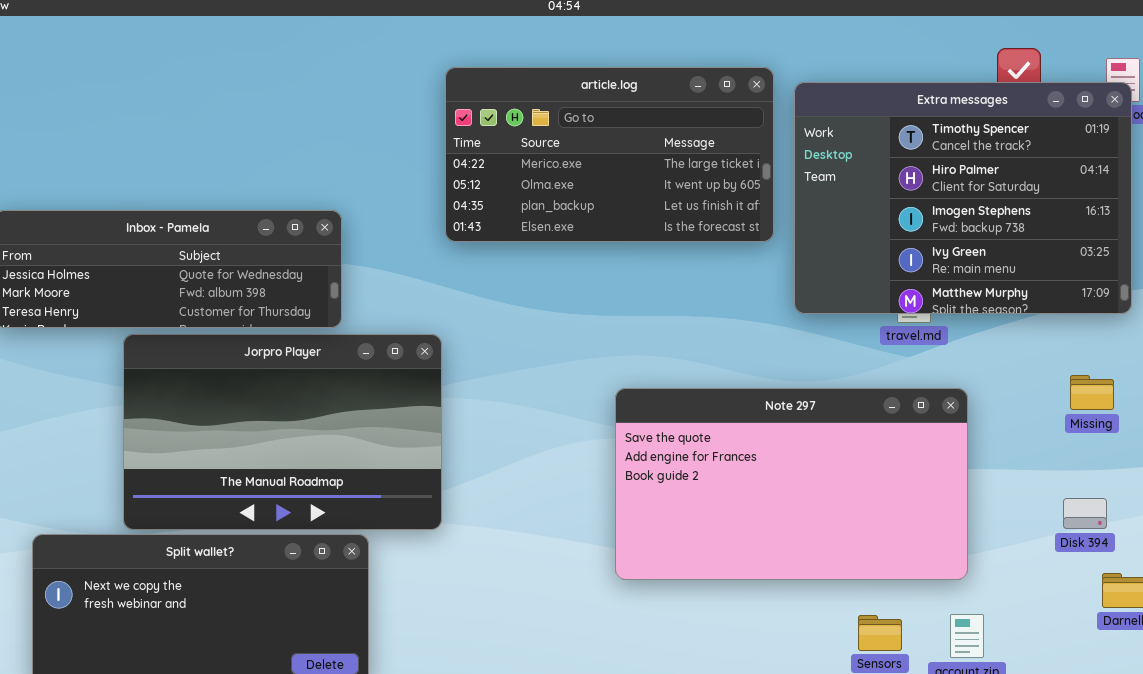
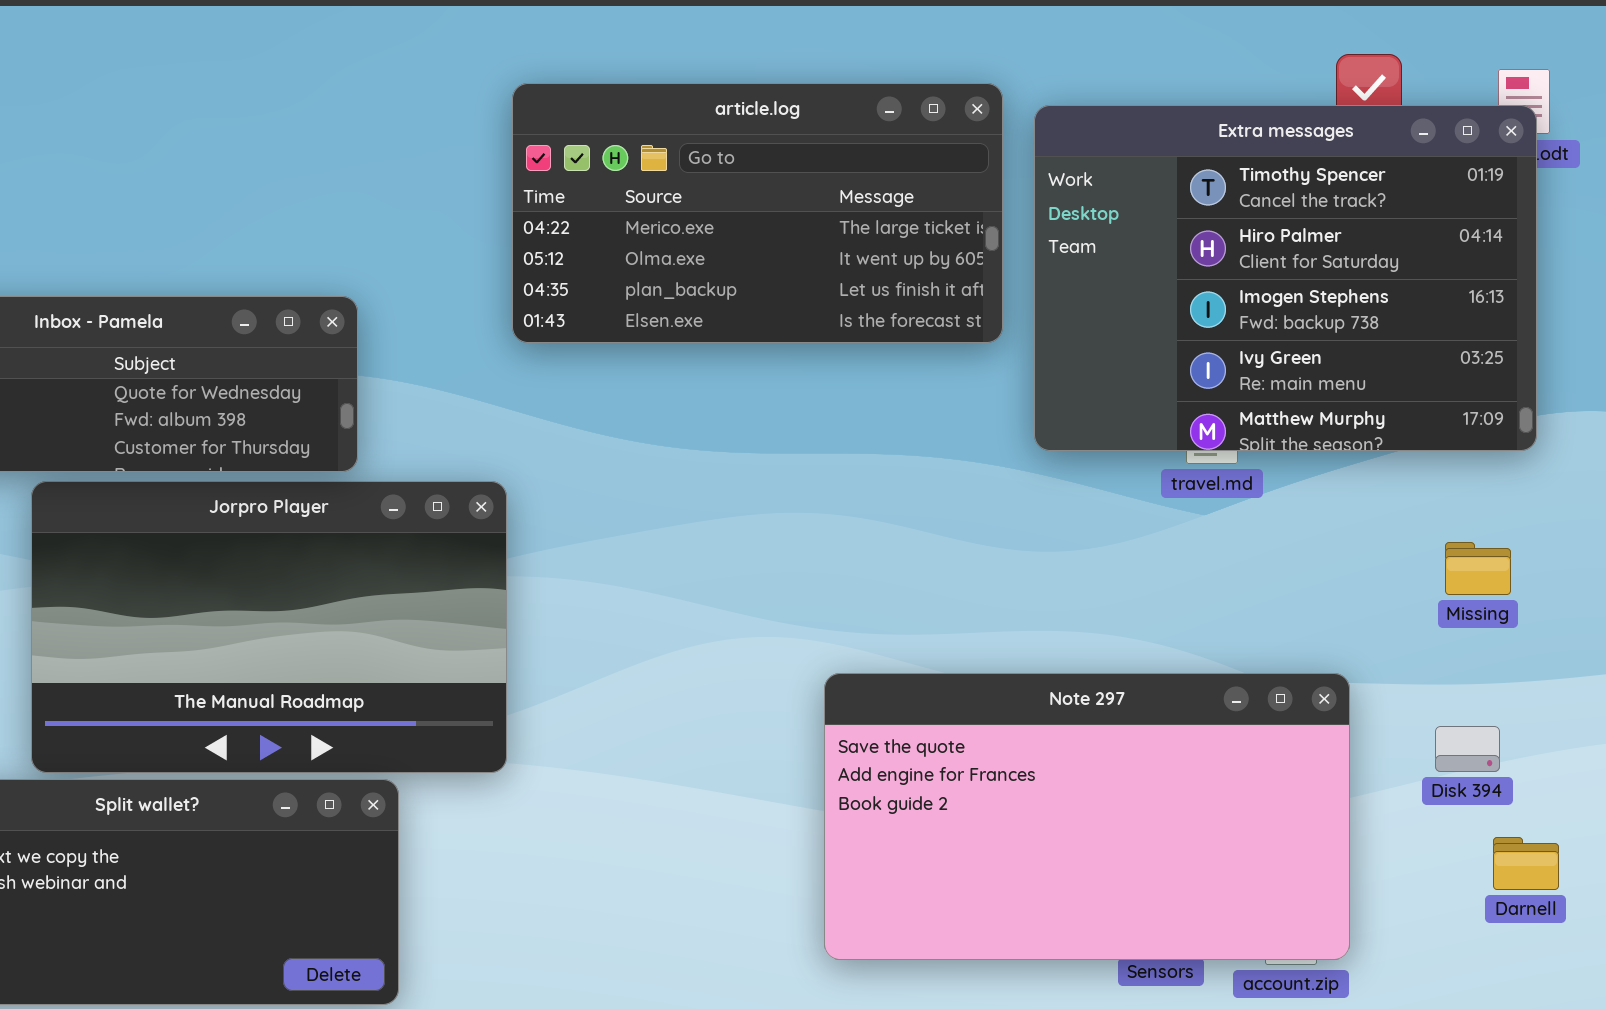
Note 297: [615,388,968,580] -> [824,673,1350,960], moved

